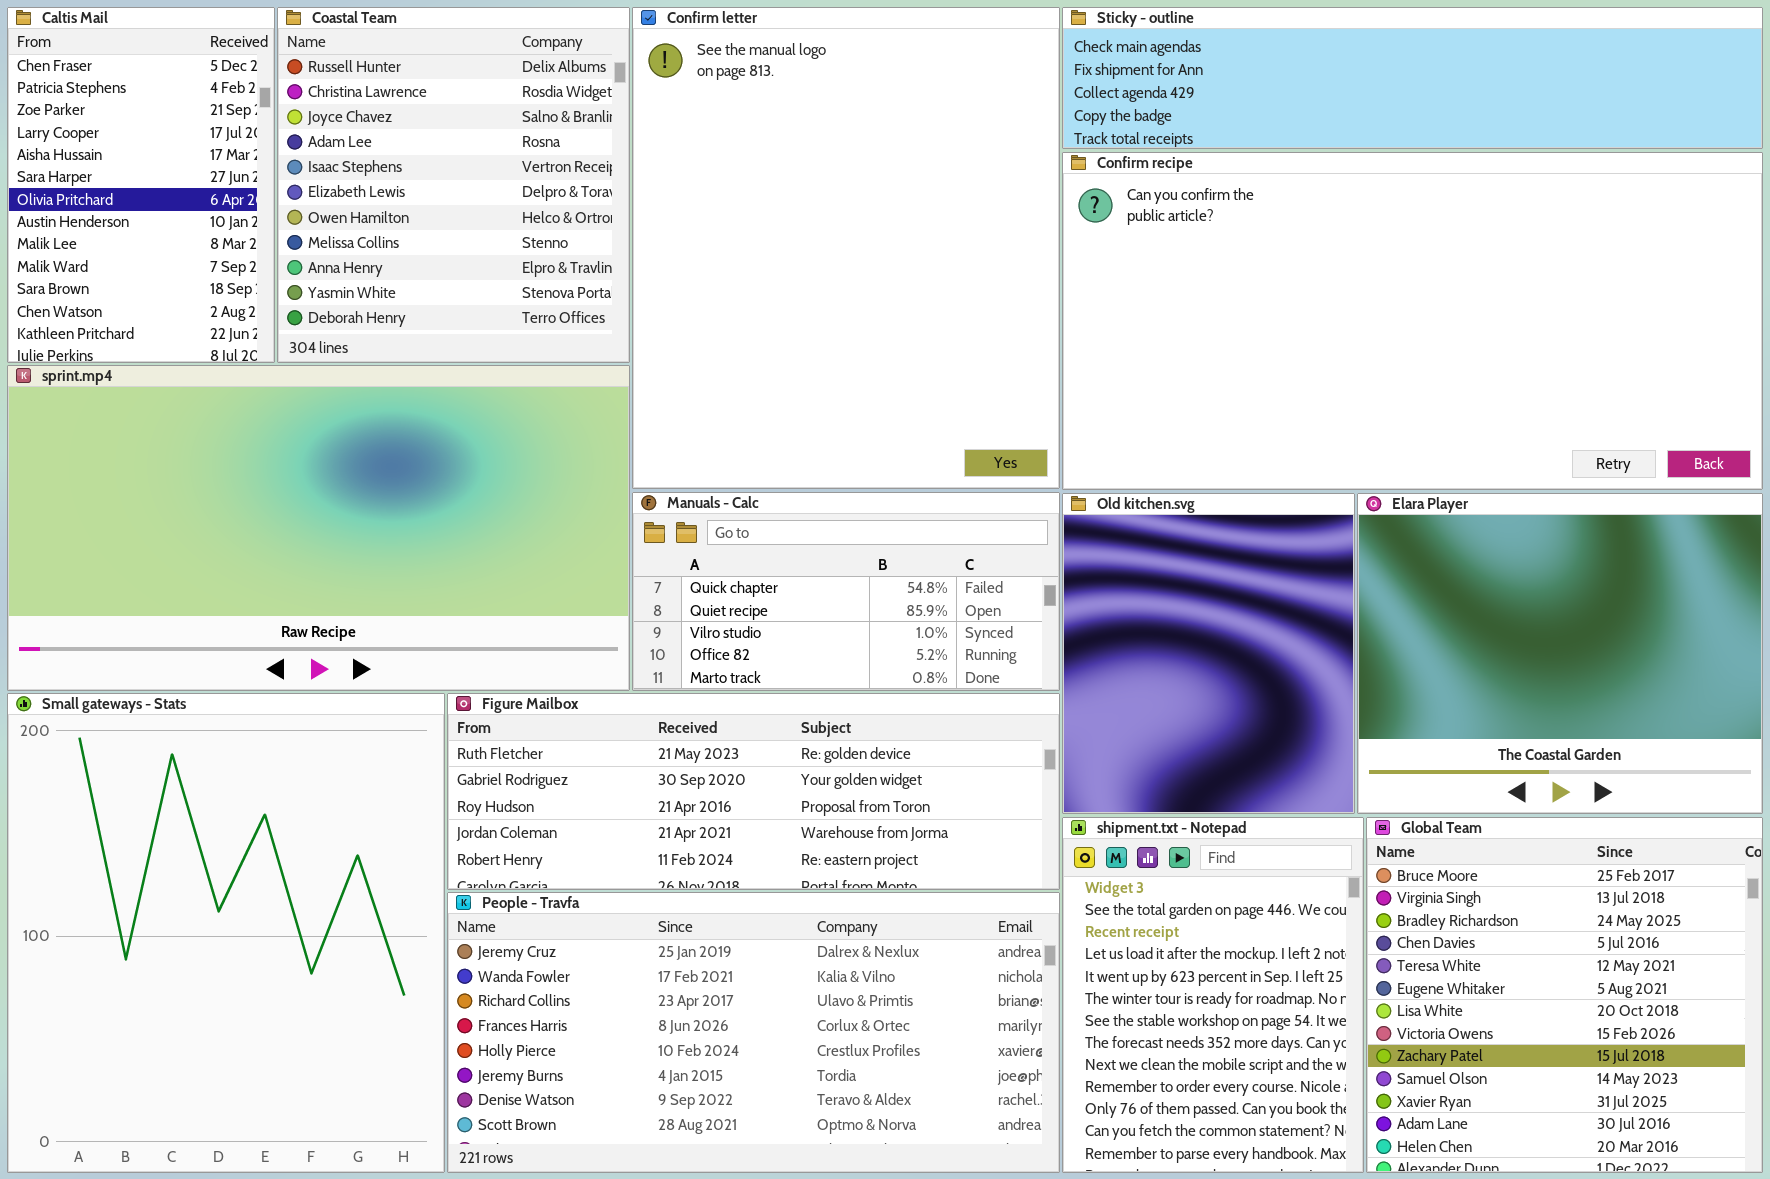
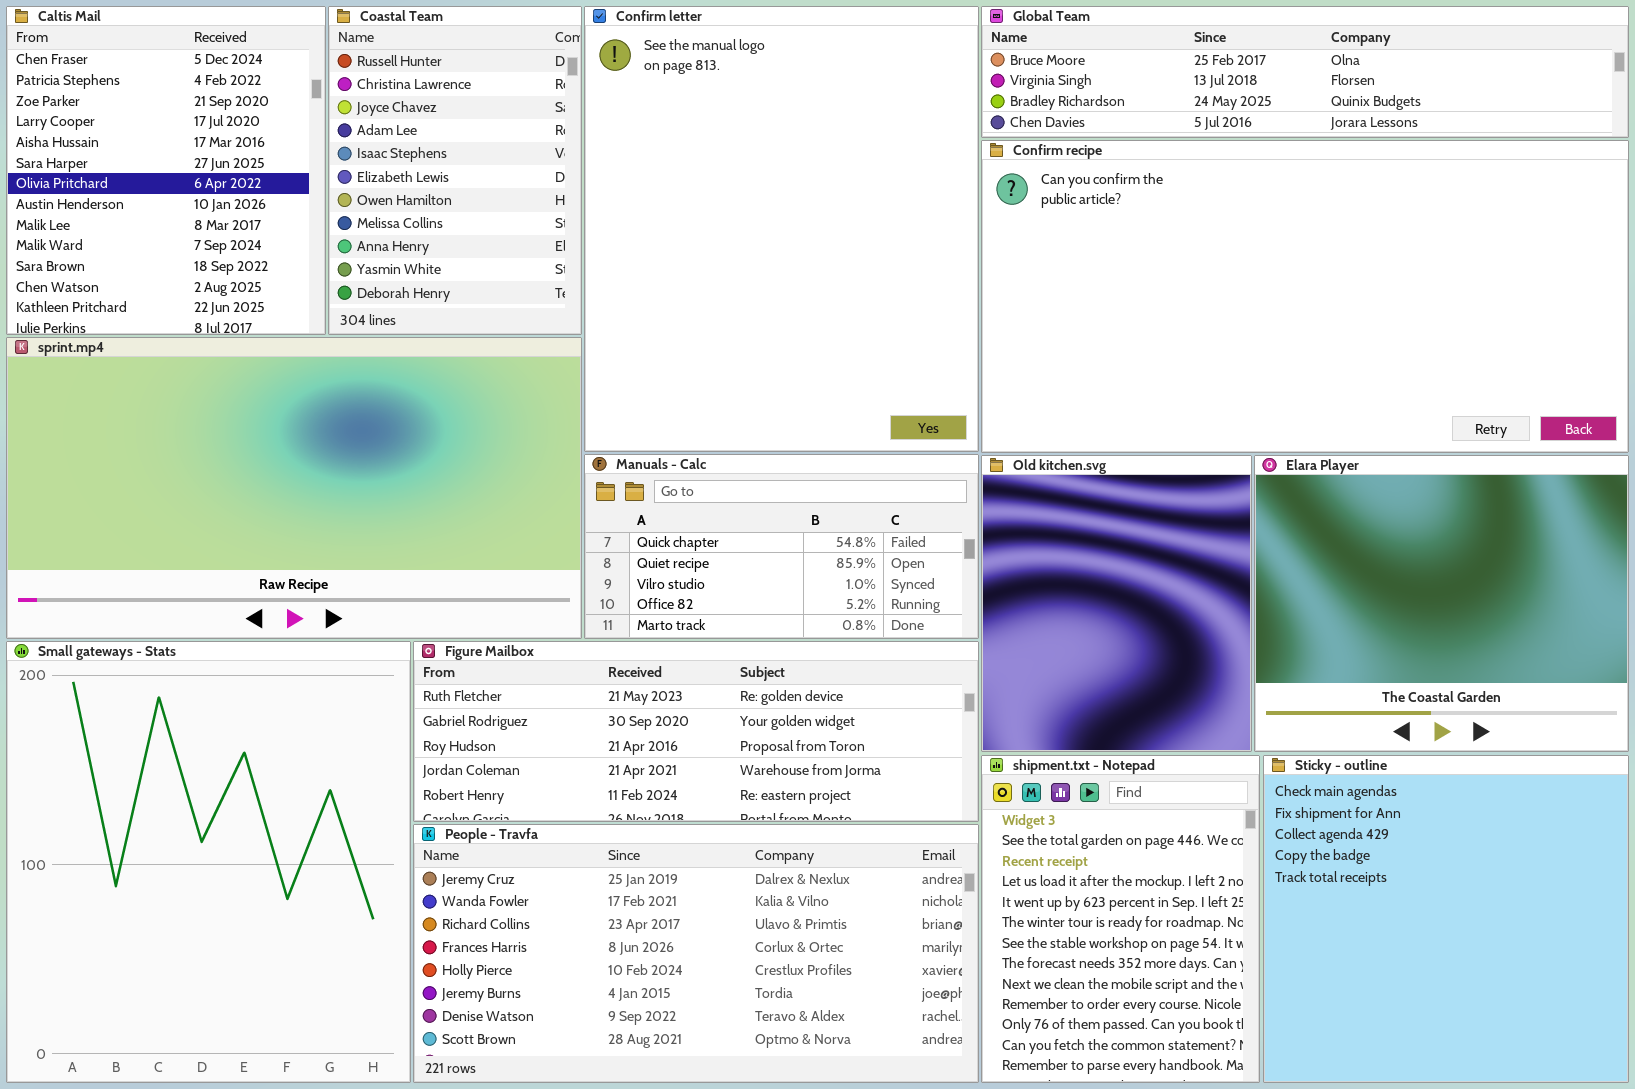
Caltis Mail: [7,7,275,363] -> [6,6,326,335], resized
Coastal Team: [277,7,630,363] -> [328,6,582,335], resized
Sticky - outline: [1062,7,1763,149] -> [1263,755,1629,1083], moved, resized
Global Team: [1366,817,1763,1173] -> [981,6,1629,138], moved, resized

